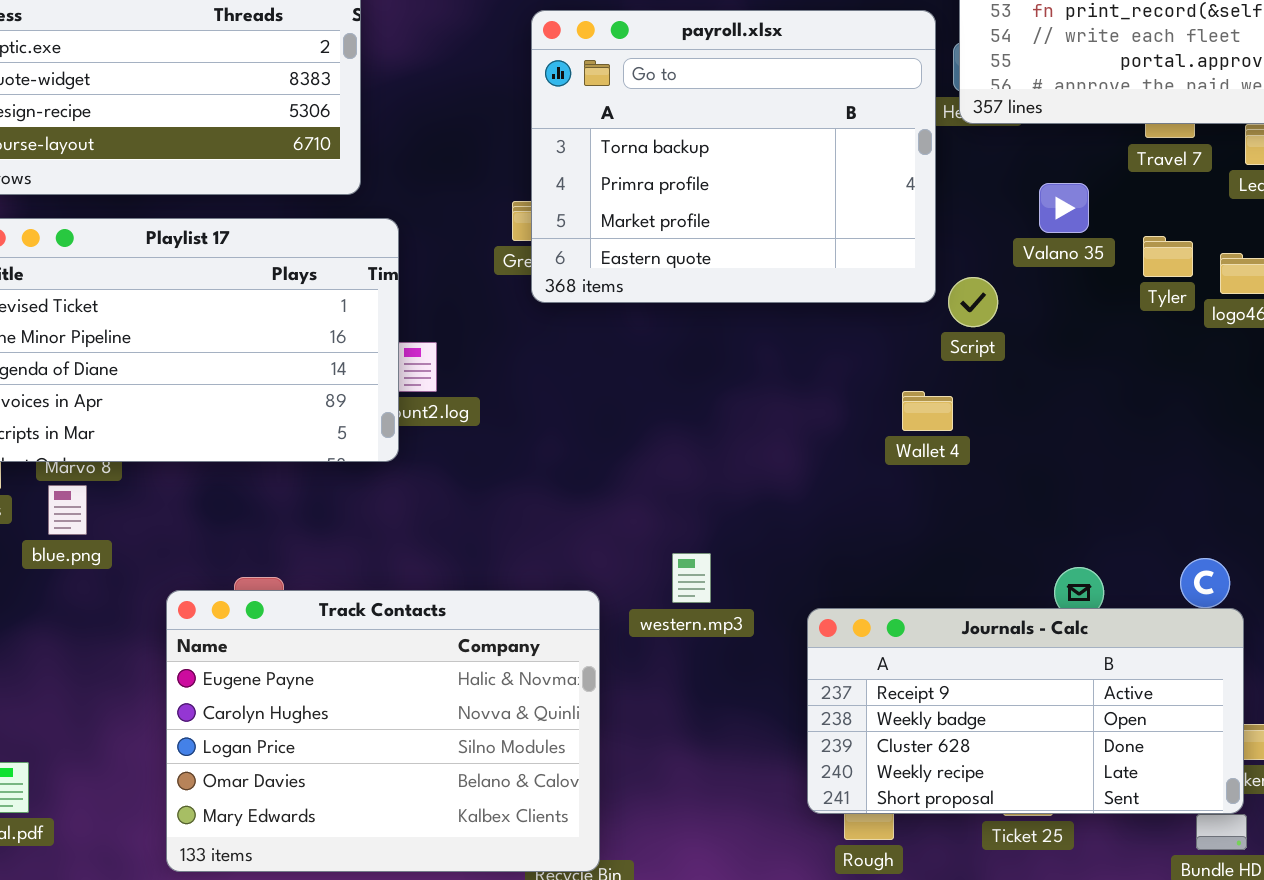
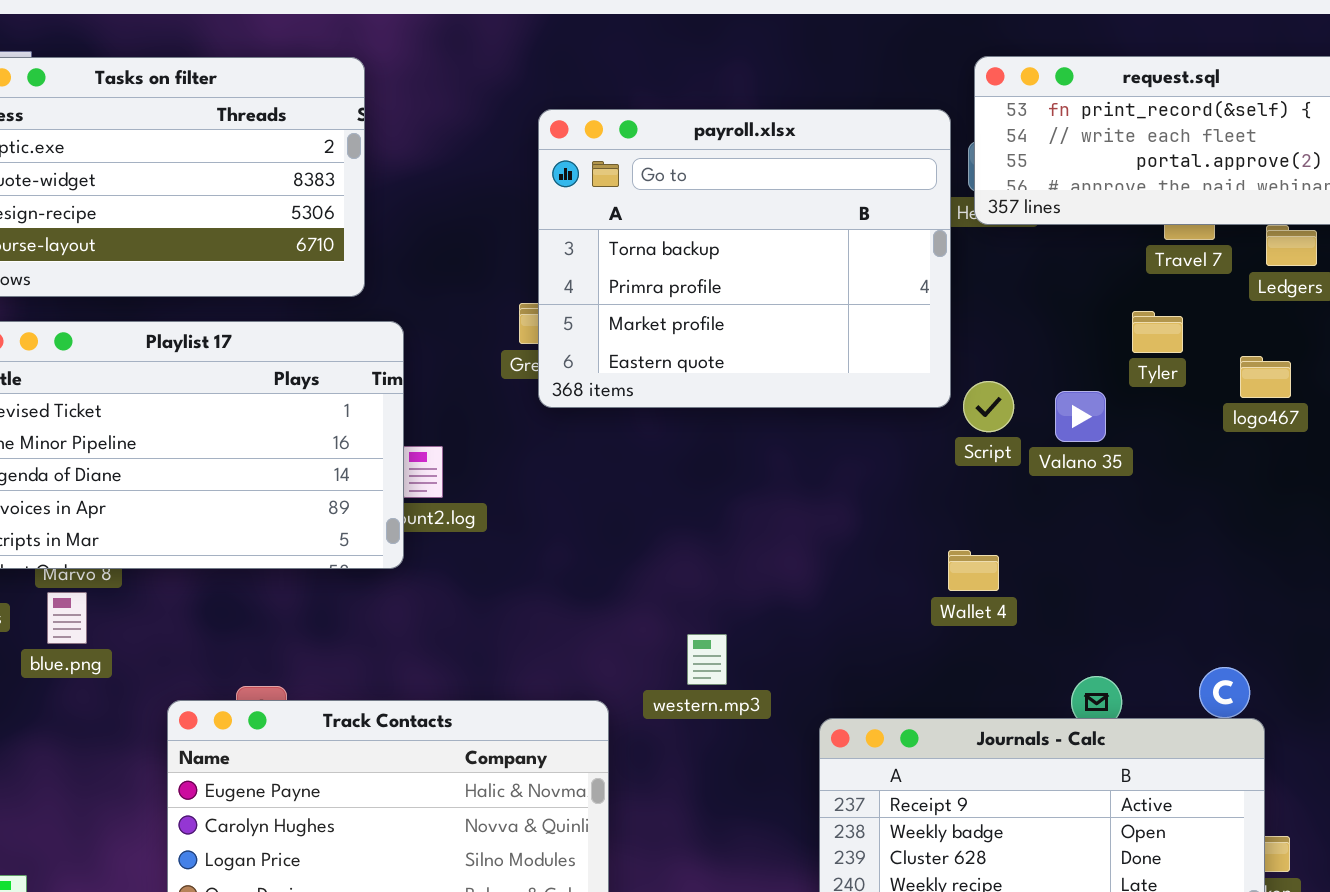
Valano 35: [1039,183,1089,233] -> [1055,391,1106,442], moved
Tyler: [1143,236,1193,277] -> [1132,311,1183,353], moved
Wallet 4: [902,391,953,431] -> [948,550,999,591], moved
western.mp3: [672,553,711,603] -> [687,634,727,685], moved

